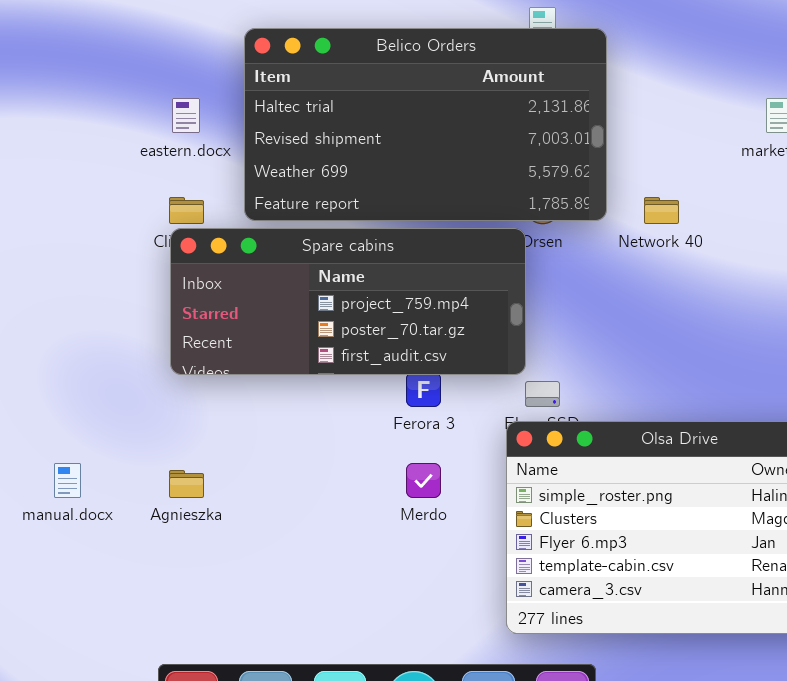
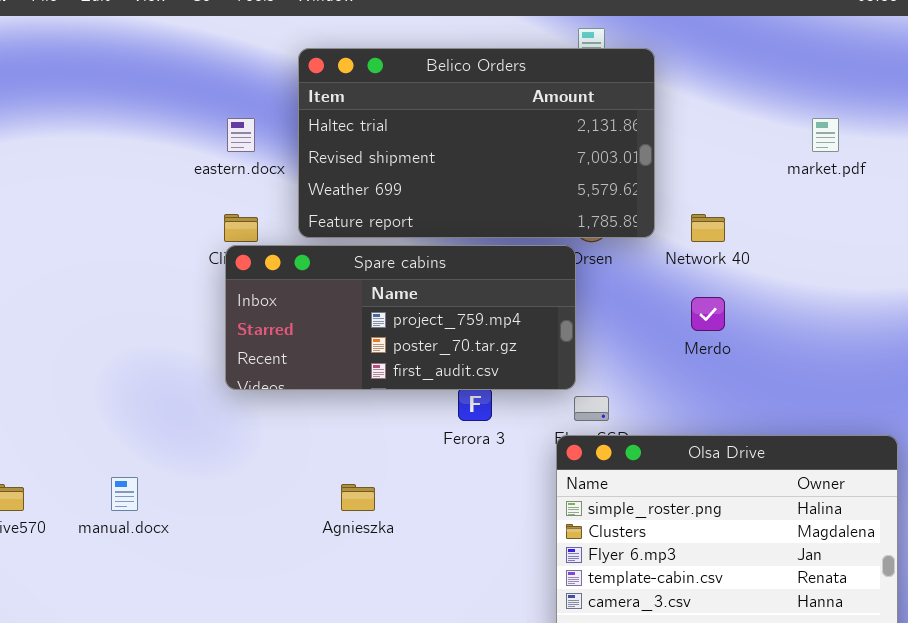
Merdo: [406,463,441,498] -> [691,297,725,331], moved
Agnieszka: [169,470,204,498] -> [341,484,375,511], moved

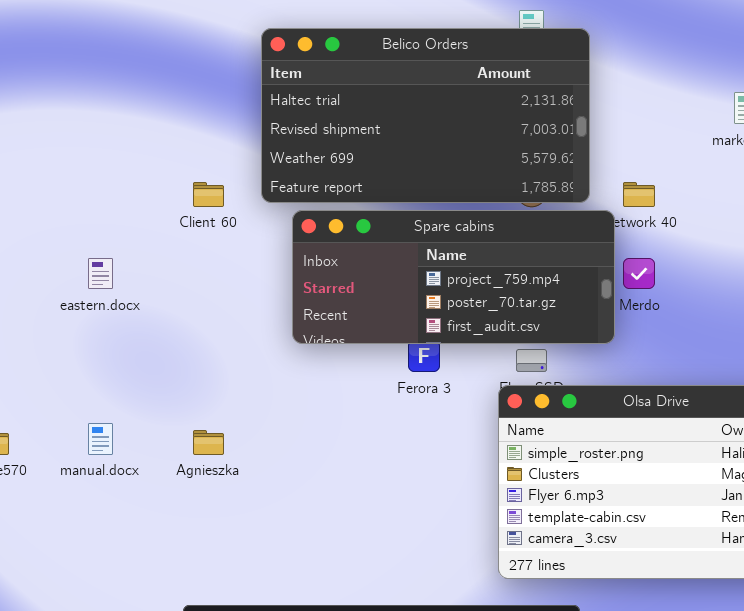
eastern.docx: [227,118,255,152] -> [88,258,113,289], moved
Spare cabins: [225,245,576,390] -> [292,210,615,344], moved
Agnieszka: [341,484,375,511] -> [193,430,224,455], moved

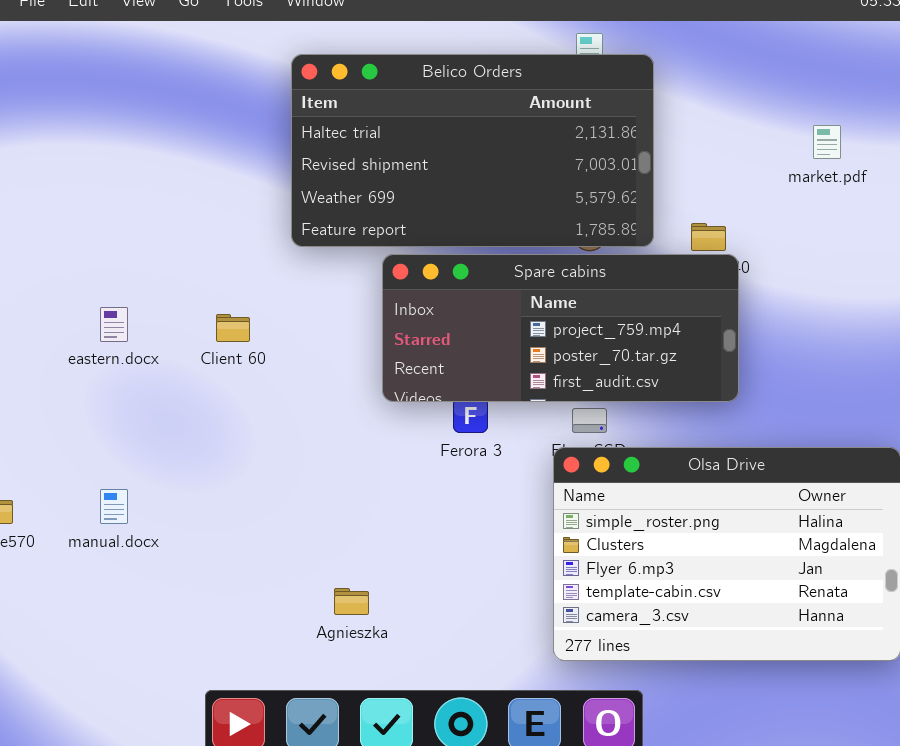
Client 60: [193,182,224,207] -> [216,314,250,342], moved
Spare cabins: [292,210,615,344] -> [382,254,739,402], moved
Agnieszka: [193,430,224,455] -> [334,588,369,615], moved

